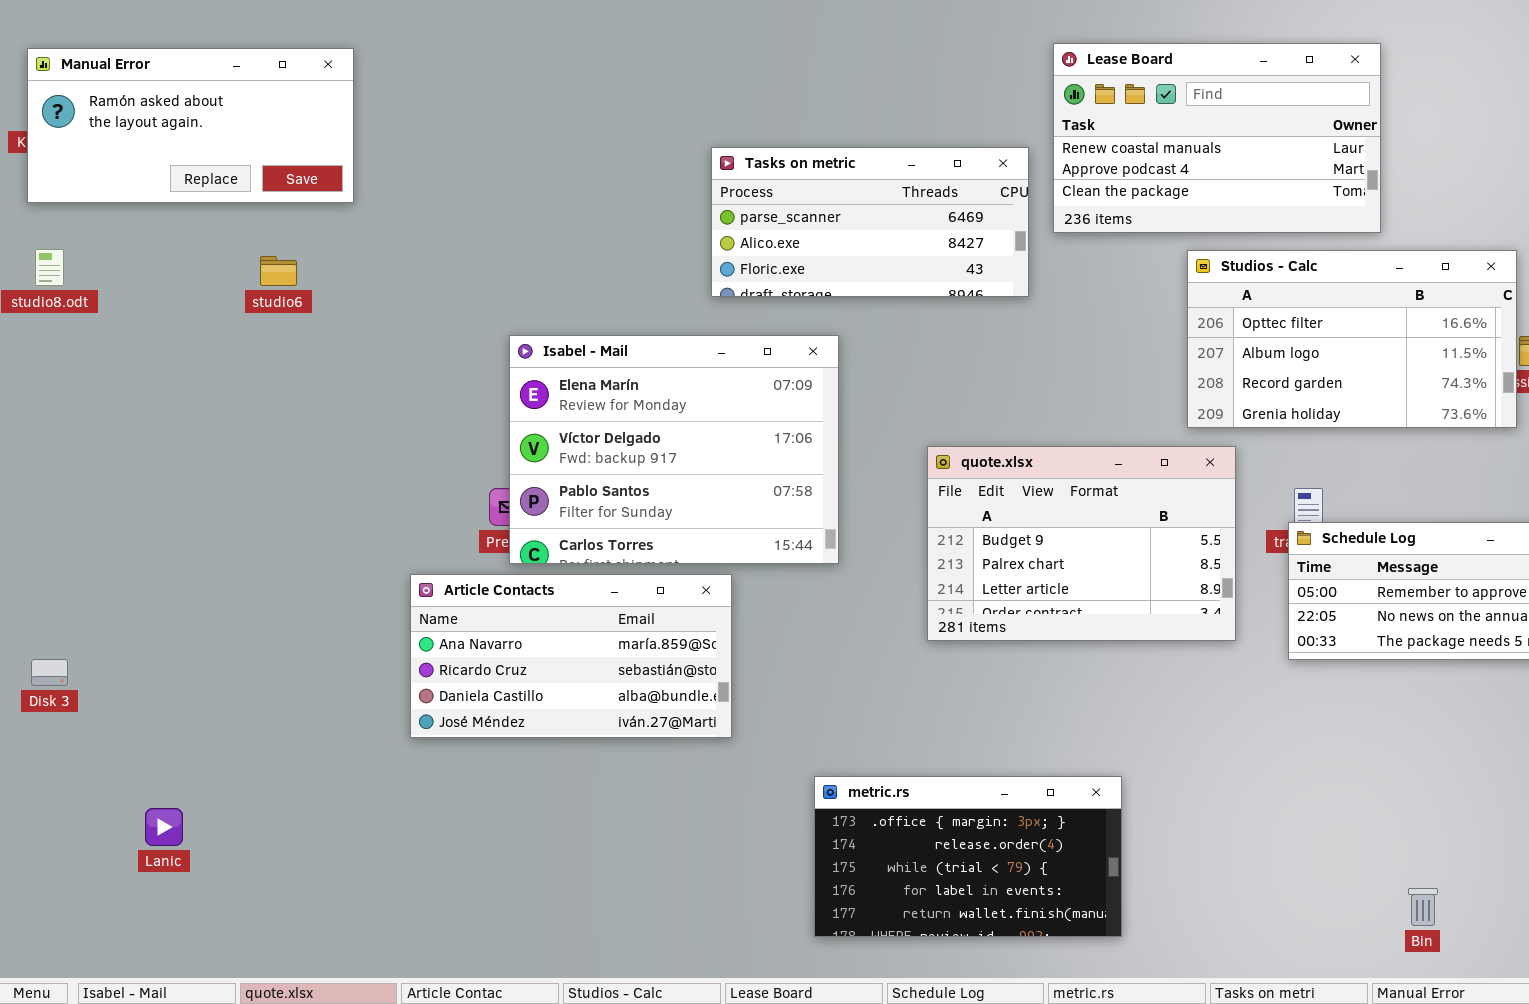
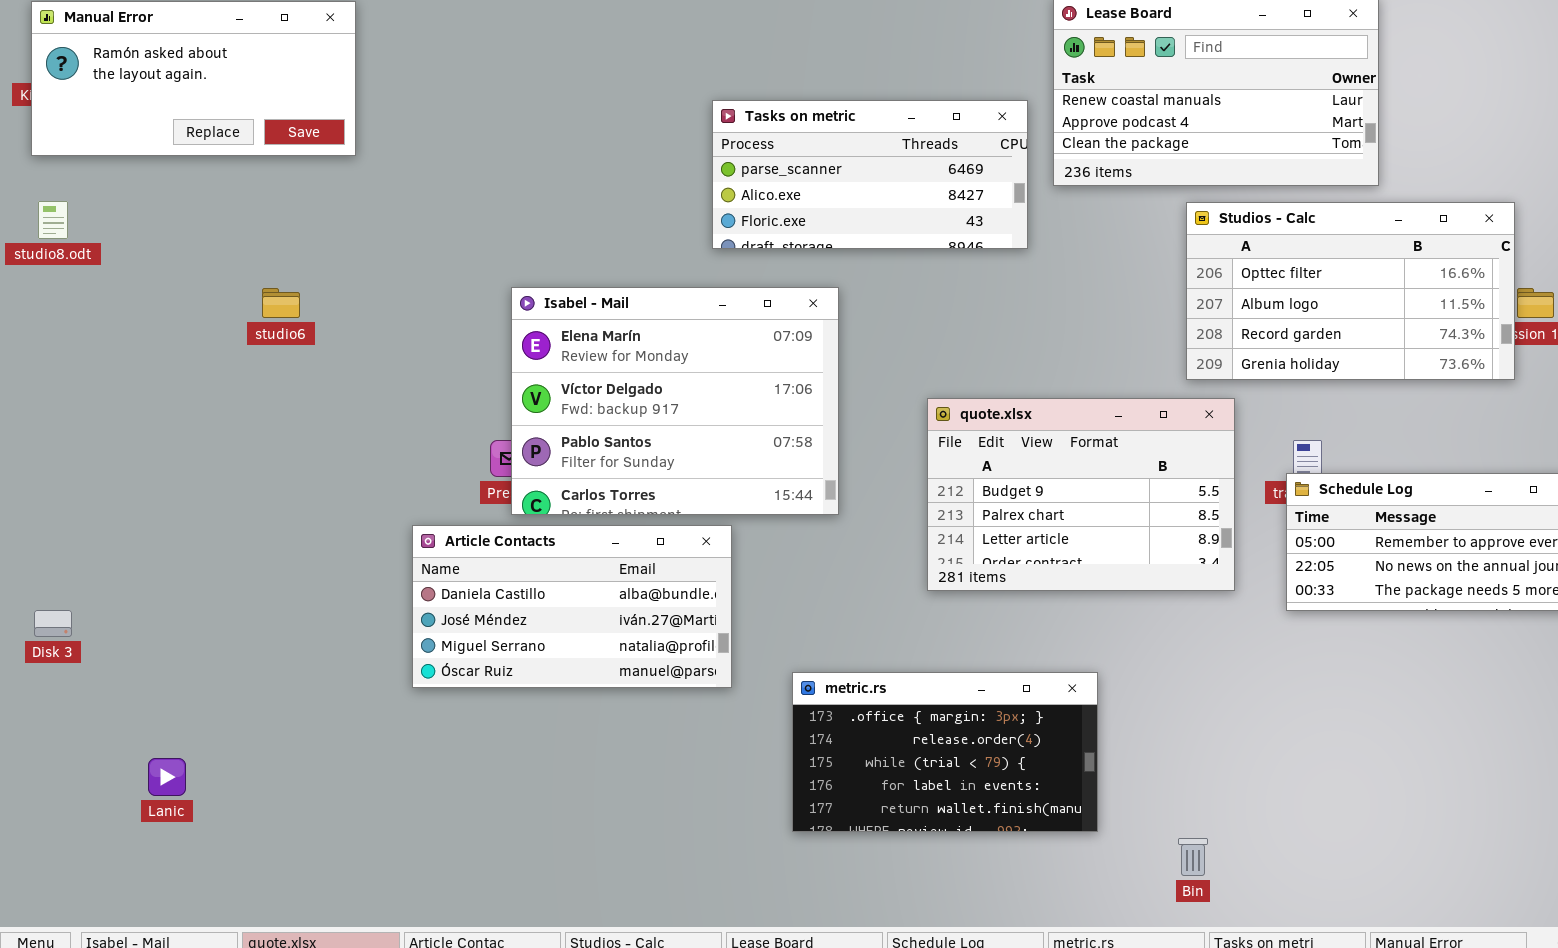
studio6: [260,256,297,286] -> [262,288,300,318], moved
Article Contacts: [410,574,732,738] -> [412,525,732,688], scrolled down 2 rows
metric.rs: [814,776,1122,937] -> [792,672,1098,832], moved
Bin: [1408,888,1438,926] -> [1178,838,1208,876], moved

